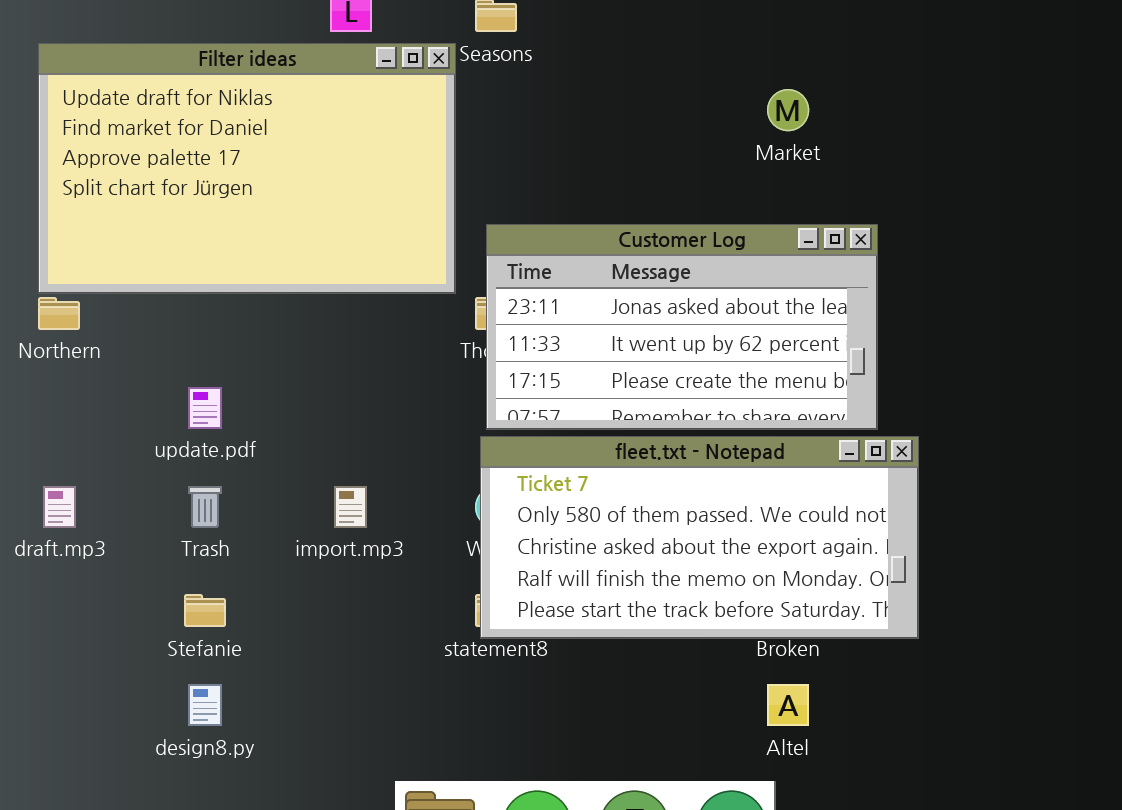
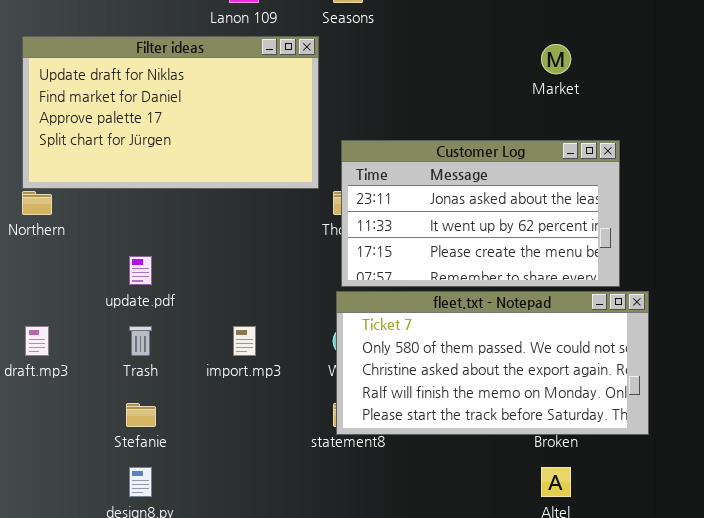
Filter ideas: [38,43,456,294] -> [22,36,319,189], resized

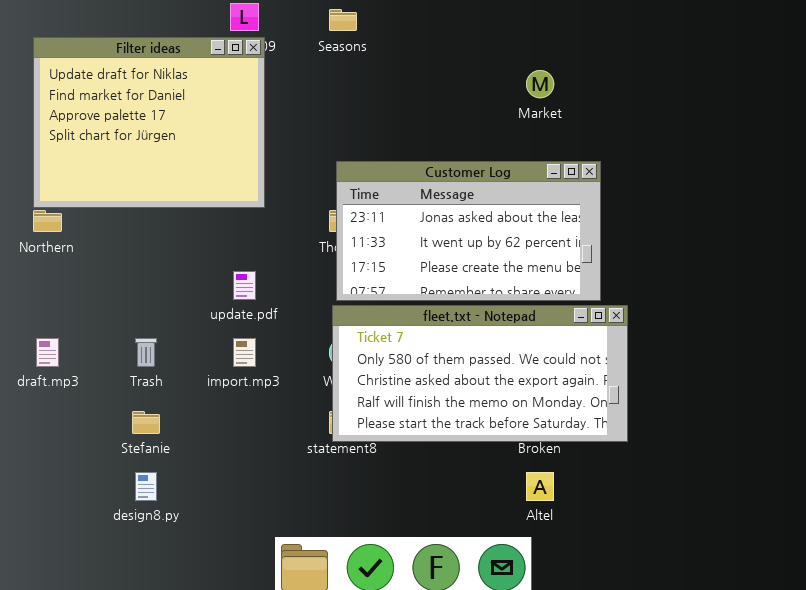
Filter ideas: [22,36,319,189] -> [33,37,265,208], resized
update.pdf: [129,256,152,285] -> [233,271,256,300], moved

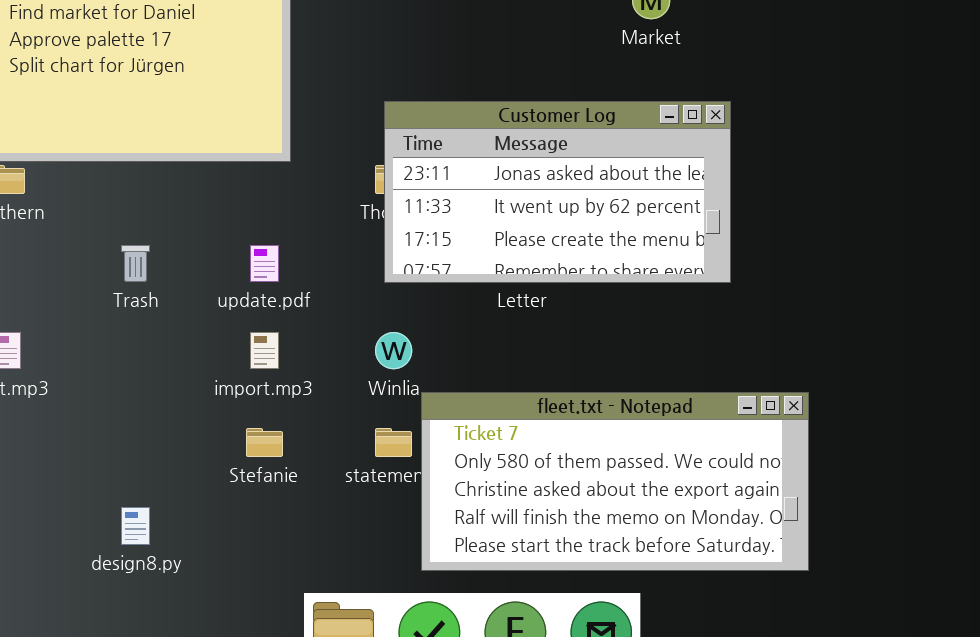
fleet.txt - Notepad: [332,305,628,442] -> [421,392,809,571], moved
Trash: [135,338,157,367] -> [121,245,150,282], moved
Stefanie: [132,411,160,434] -> [246,428,283,457], moved

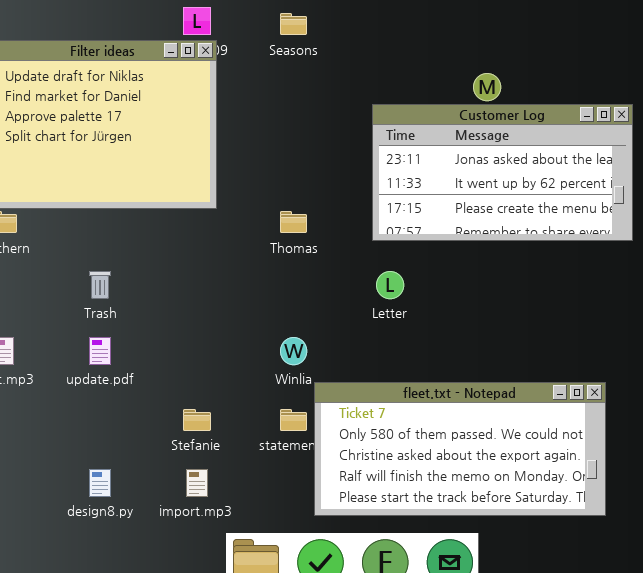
Customer Log: [384,101,731,283] -> [372,104,633,241], moved
update.pdf: [250,245,279,282] -> [89,337,111,365], moved
import.mp3: [250,332,279,369] -> [186,469,208,497], moved

